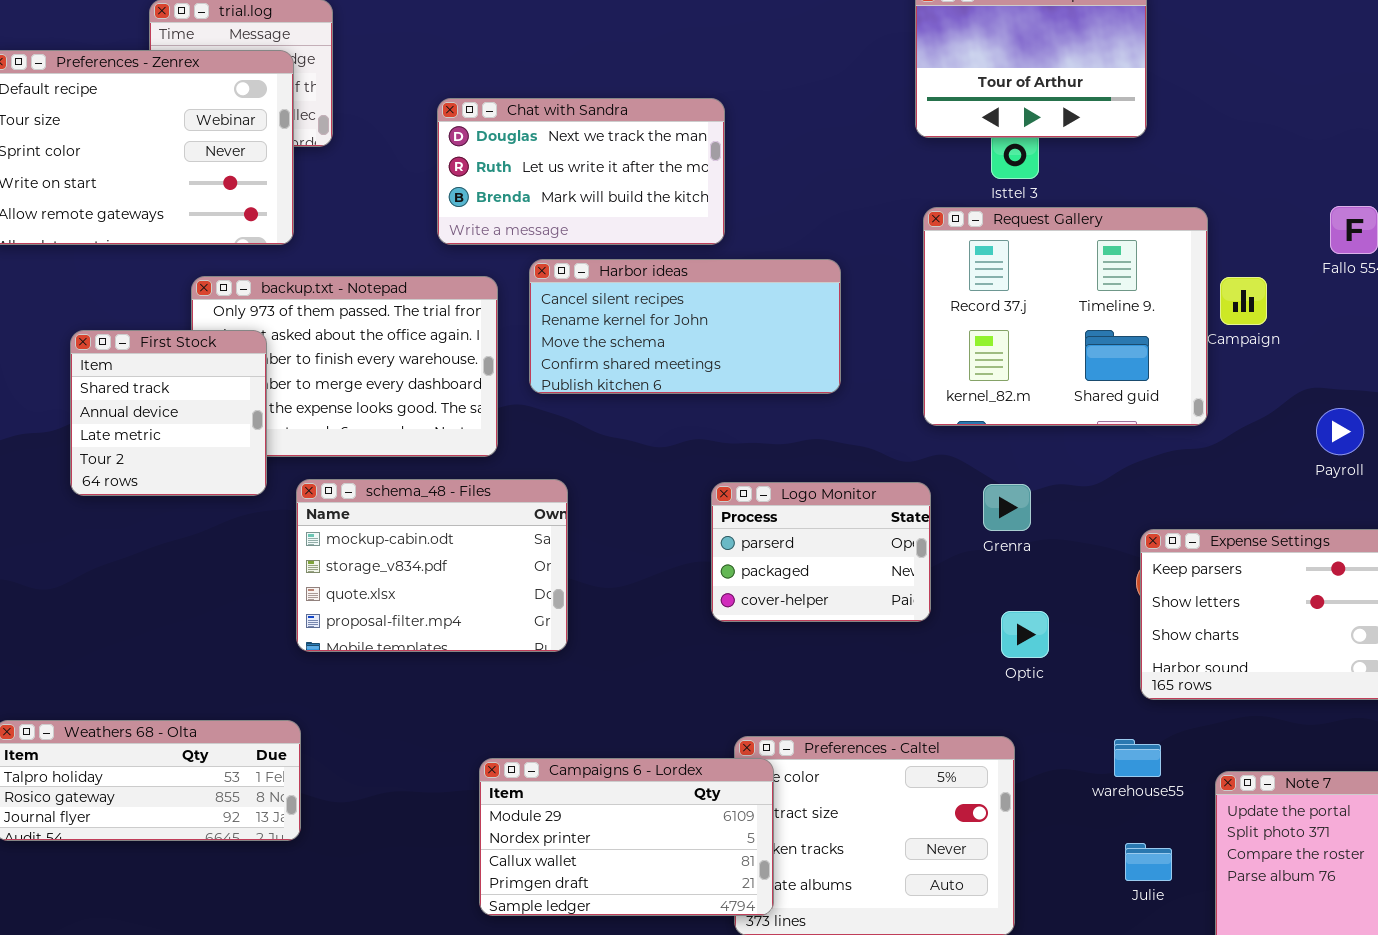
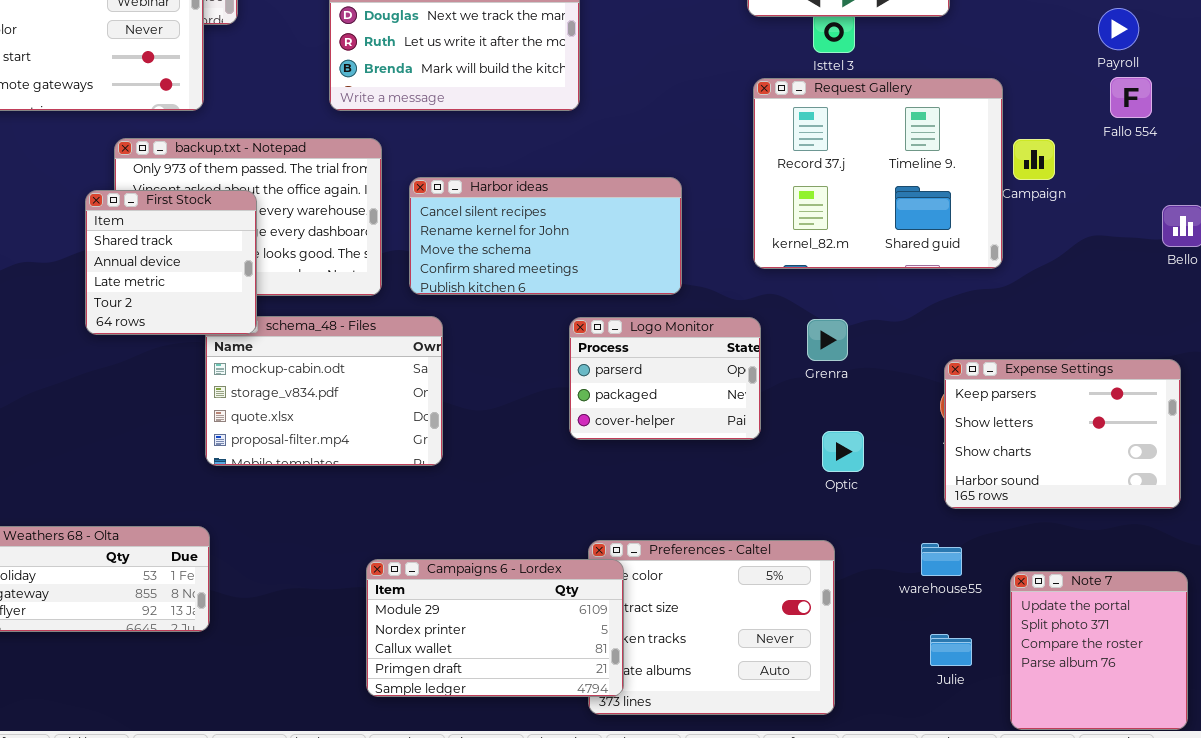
Harbor ideas: [529,259,841,394] -> [409,177,682,295], moved
First Stock: [70,330,267,496] -> [85,190,257,335], moved
Payroll: [1316,408,1364,455] -> [1098,8,1139,50], moved

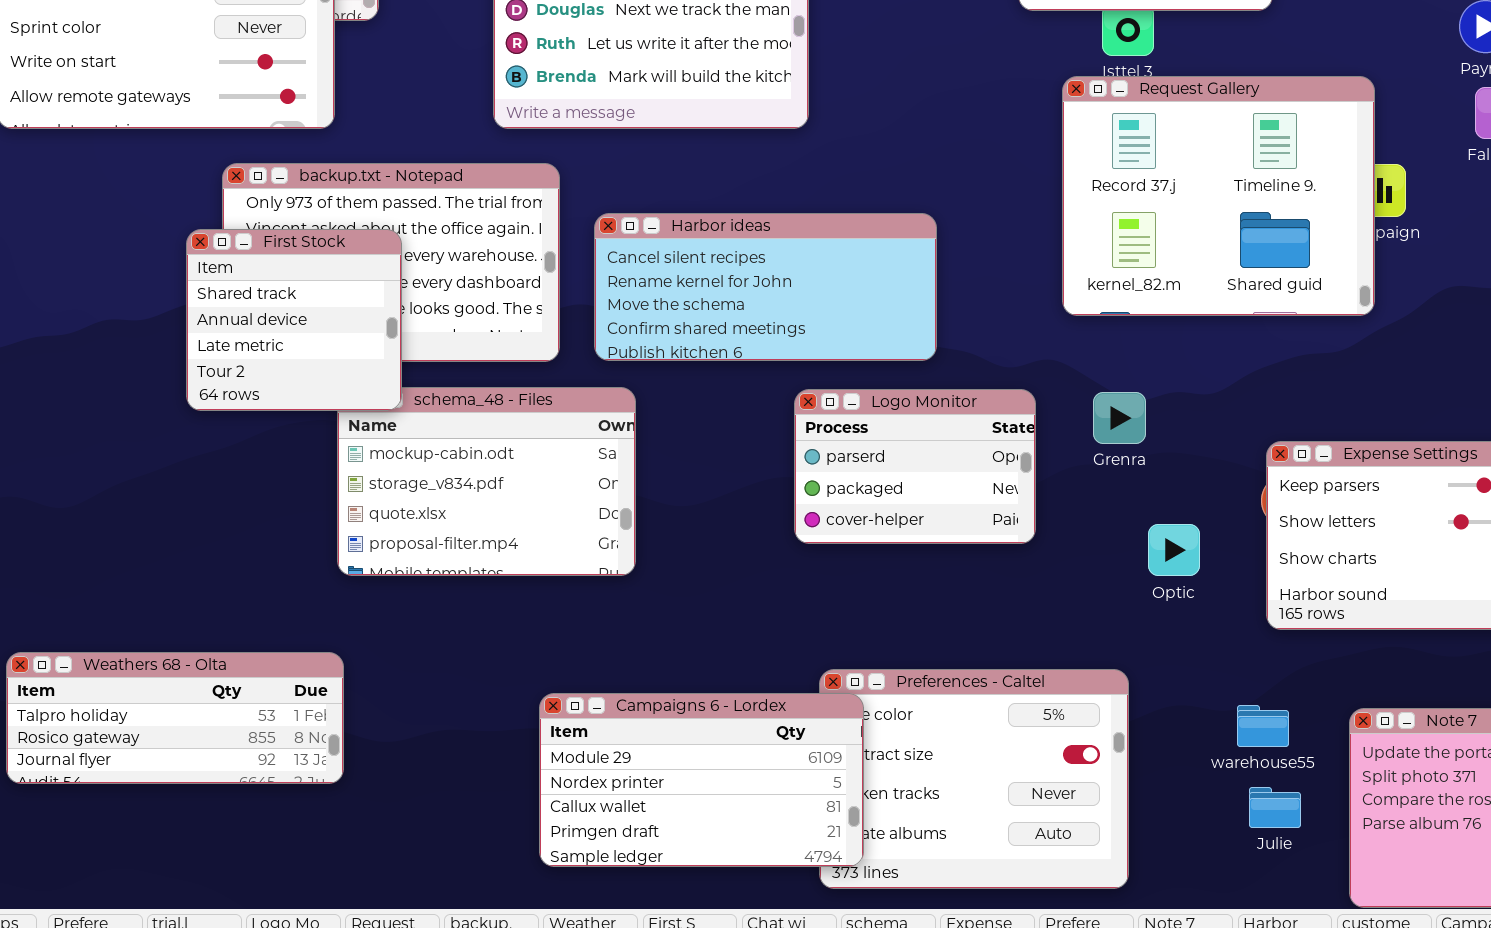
Request Gallery: [753,78,1003,269] -> [1062,76,1375,316], moved
Optic: [822,431,864,472] -> [1148,524,1200,576], moved
warehouse55: [921,543,962,576] -> [1237,705,1289,747], moved

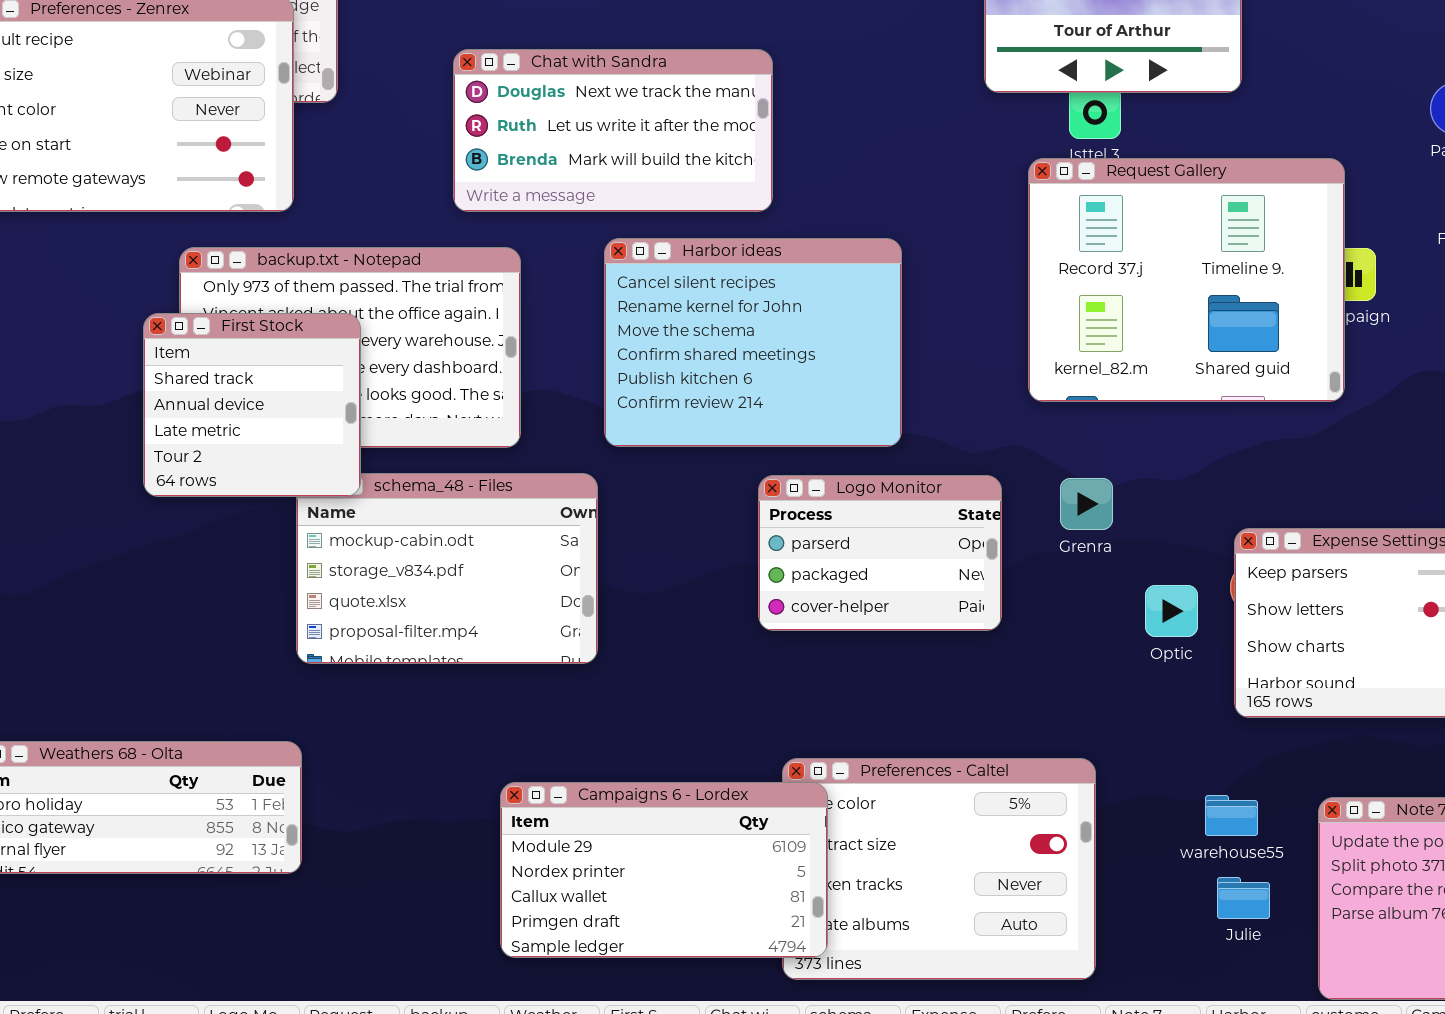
Harbor ideas: [594,213,937,361] -> [604,238,902,447], resized
Optic: [1148,524,1200,576] -> [1145,585,1198,637], moved

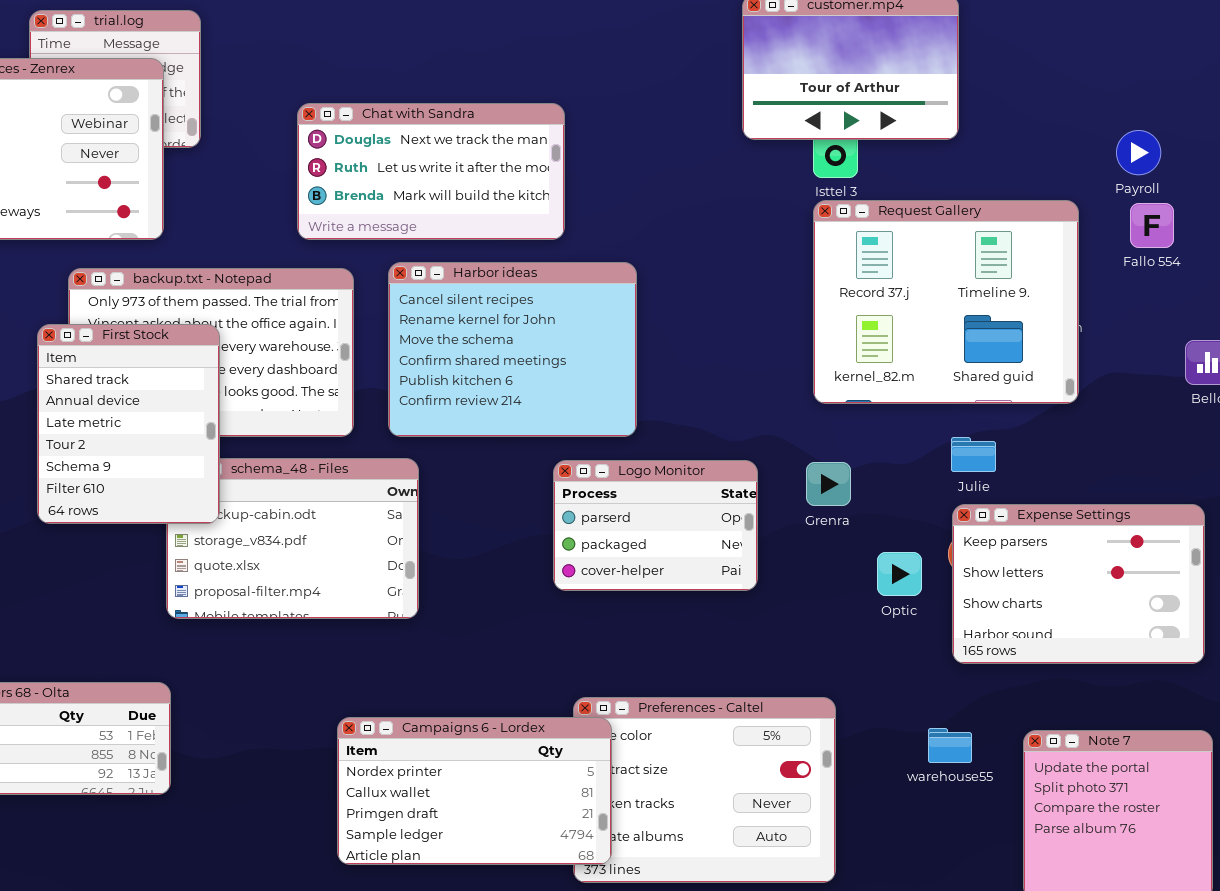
Request Gallery: [1028,158,1345,402] -> [813,200,1079,404], moved
Harbor ideas: [604,238,902,447] -> [388,262,637,437], moved
First Stock: [143,313,361,497] -> [37,324,220,524], resized
Campaigns 6 - Lordex: [500,782,828,958] -> [337,717,612,865], scrolled down 1 row
Julie: [1217,877,1270,919] -> [951,437,996,472], moved

